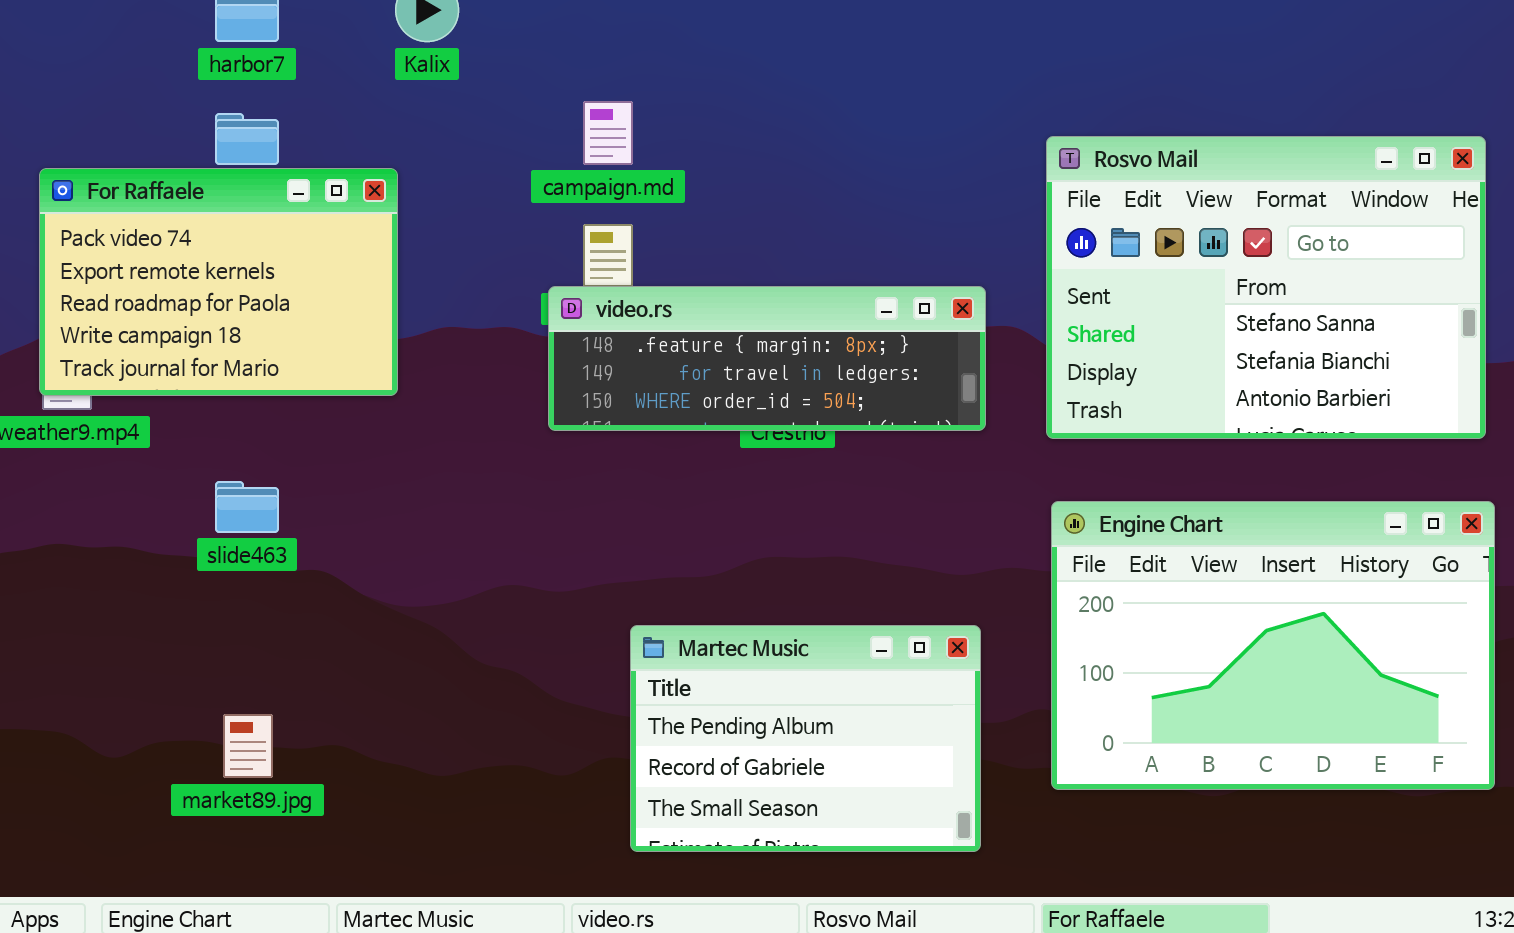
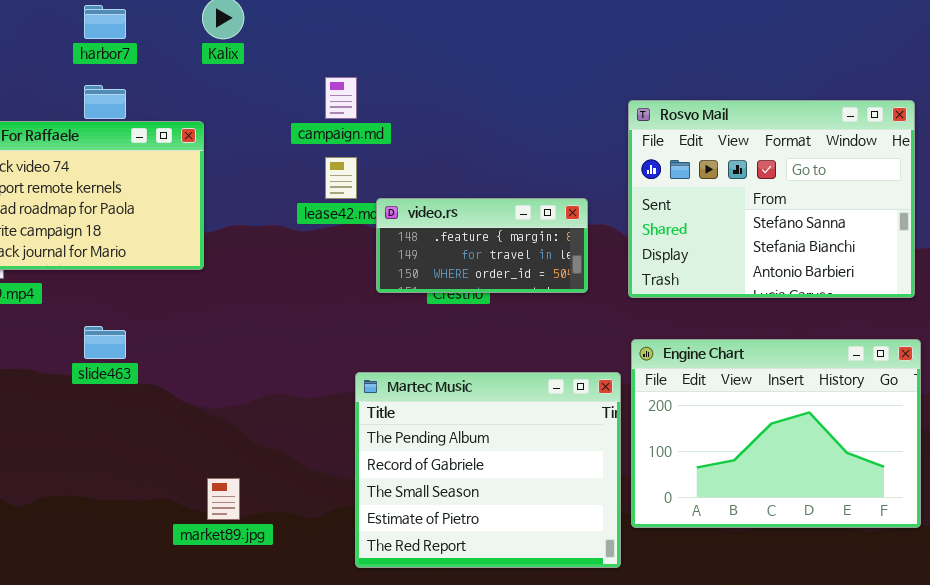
video.rs: [548,286,986,431] -> [376,198,588,293], resized
Martec Music: [630,625,981,852] -> [355,372,621,568], resized
market89.jpg: [223,714,273,778] -> [207,478,240,520], moved

